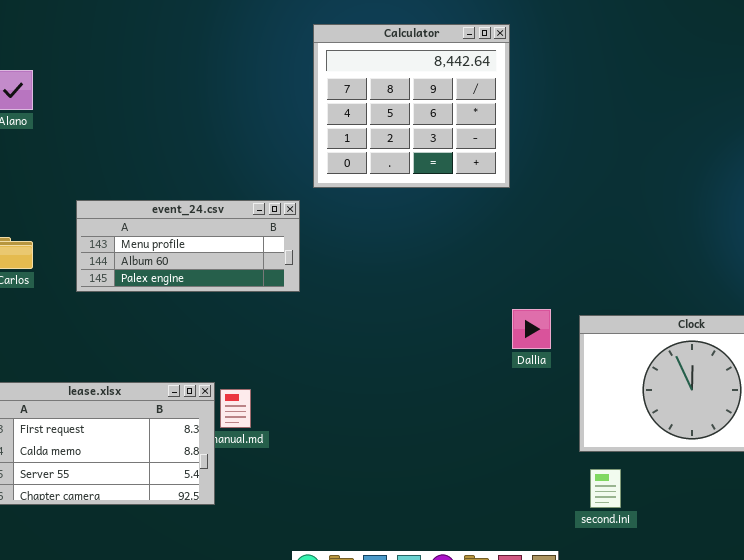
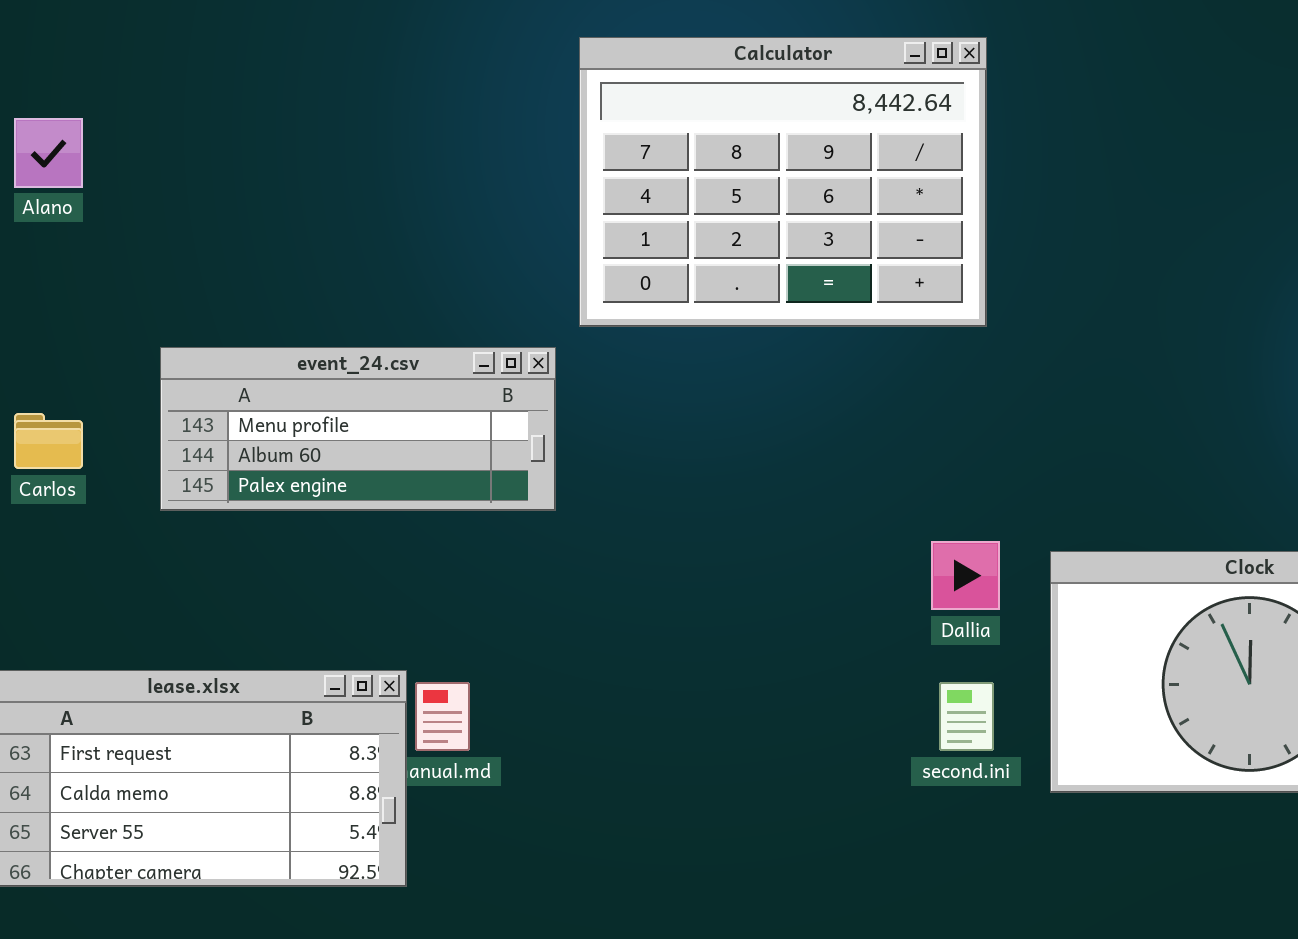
Calculator: [313,24,510,188] -> [579,37,987,327], resized
second.ini: [590,469,621,508] -> [939,682,994,751], moved

